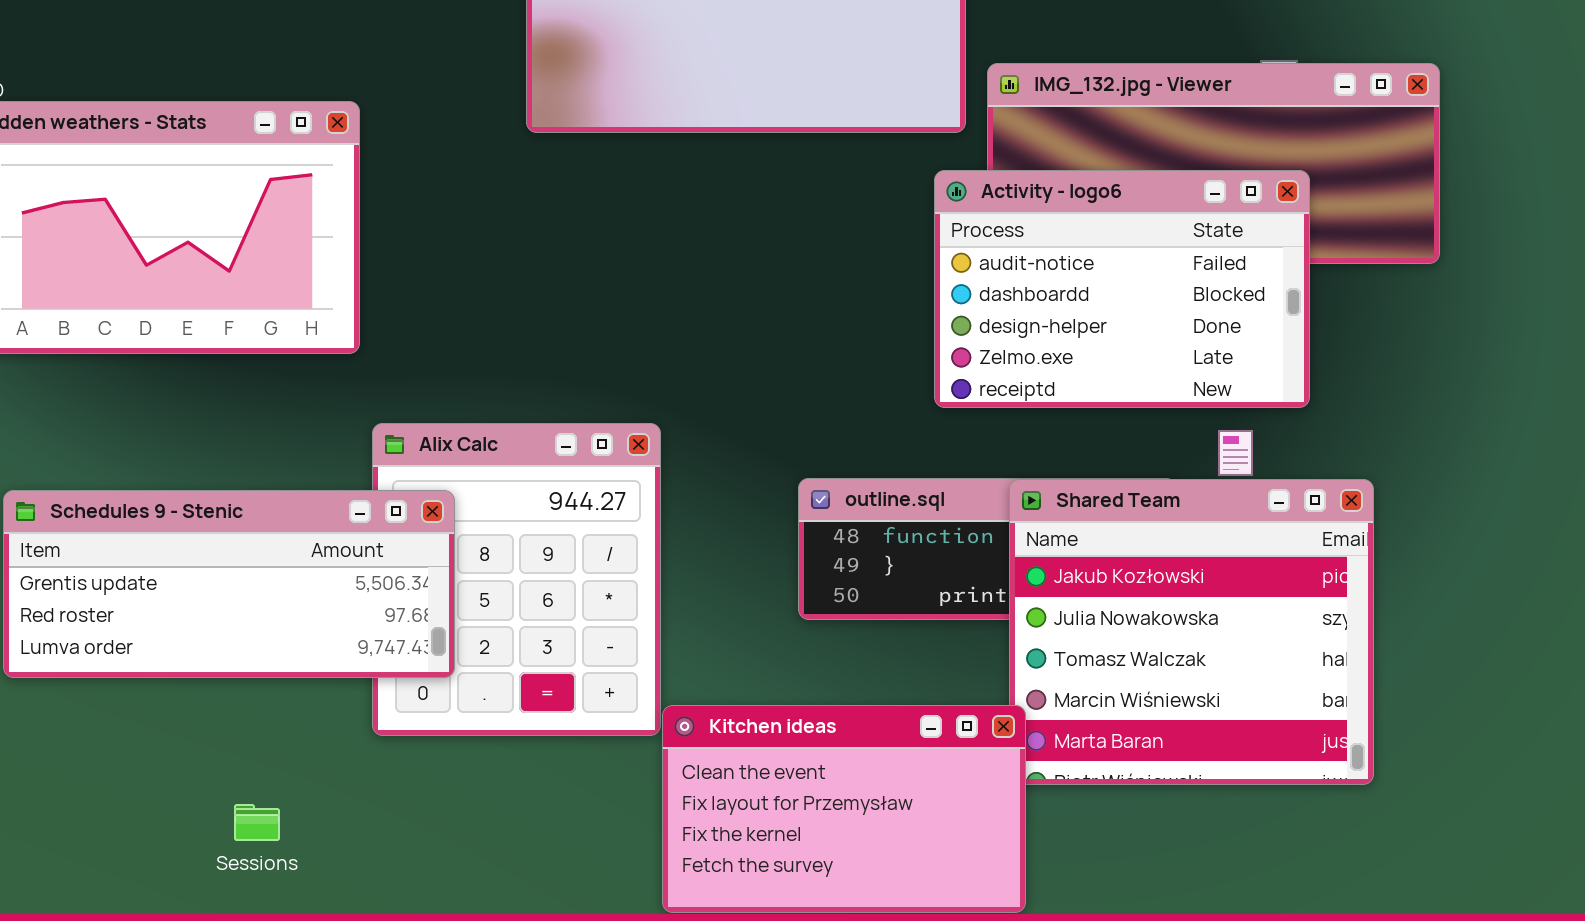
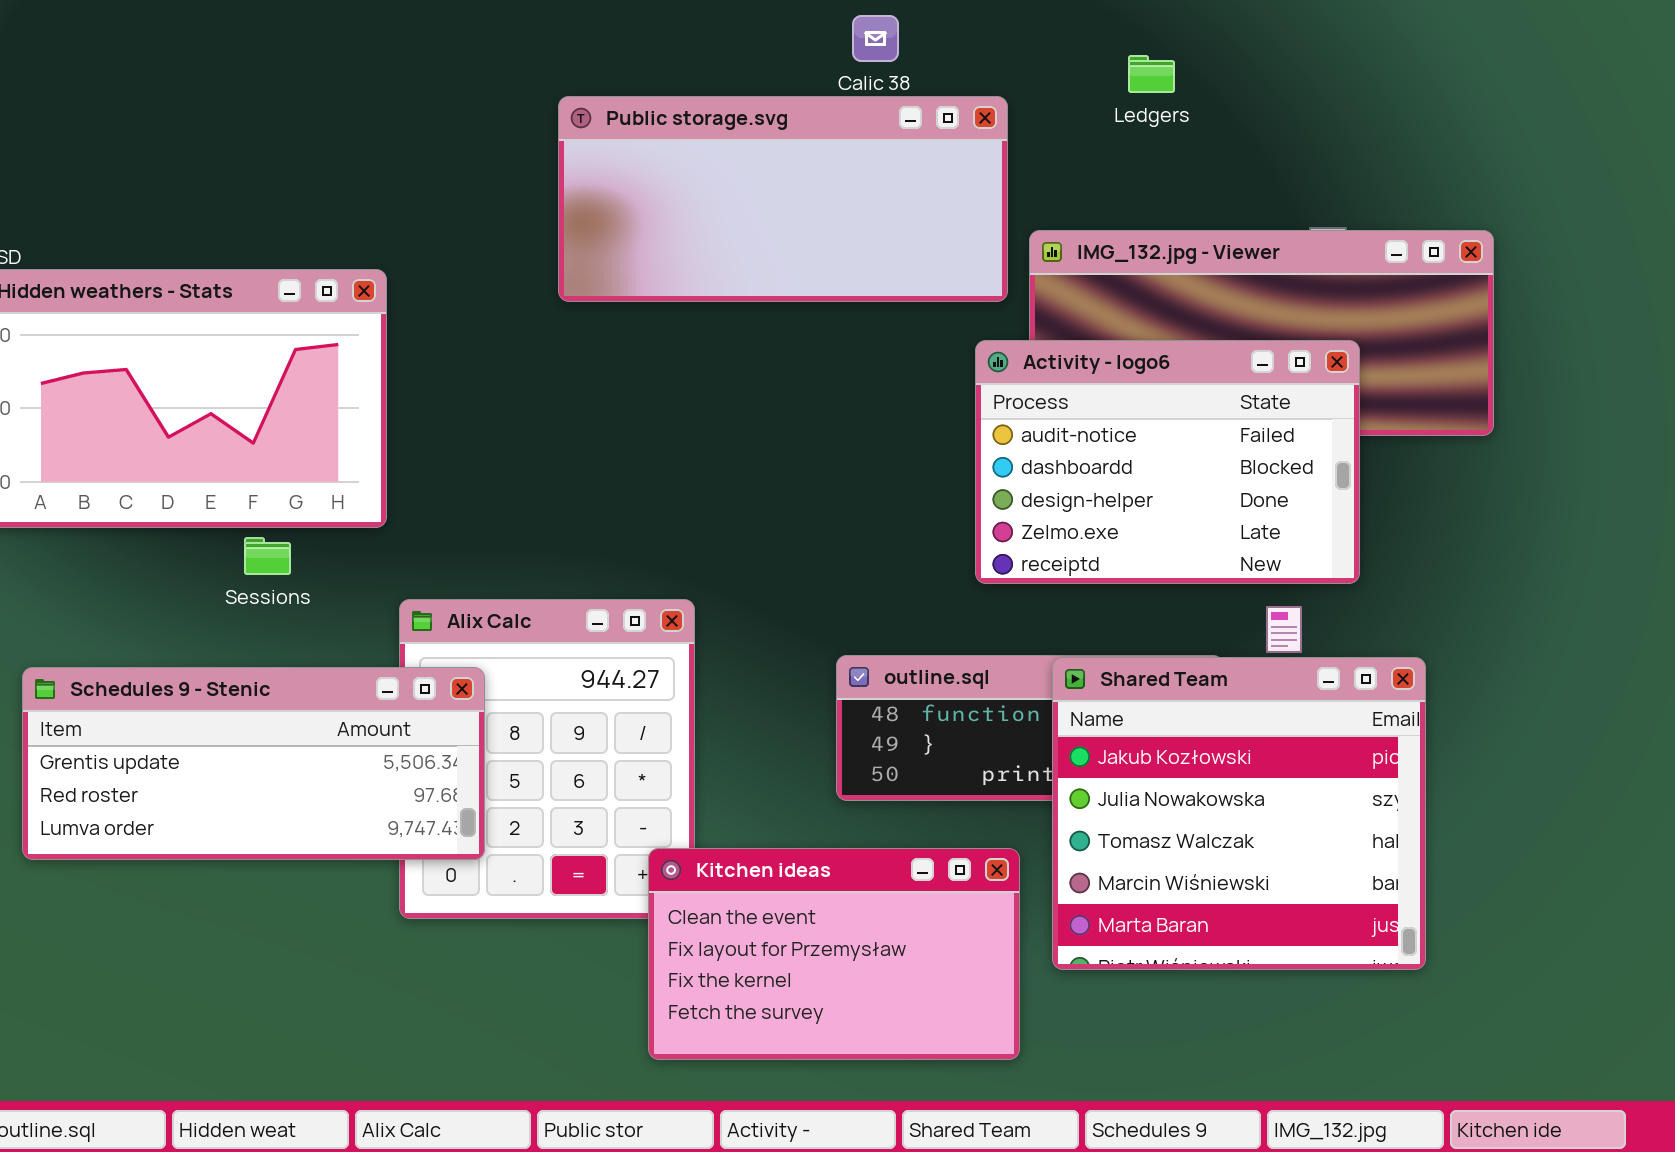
Kitchen ideas: [662,705,1026,913] -> [648,848,1020,1060], moved
Sessions: [234,804,280,841] -> [244,537,291,575], moved

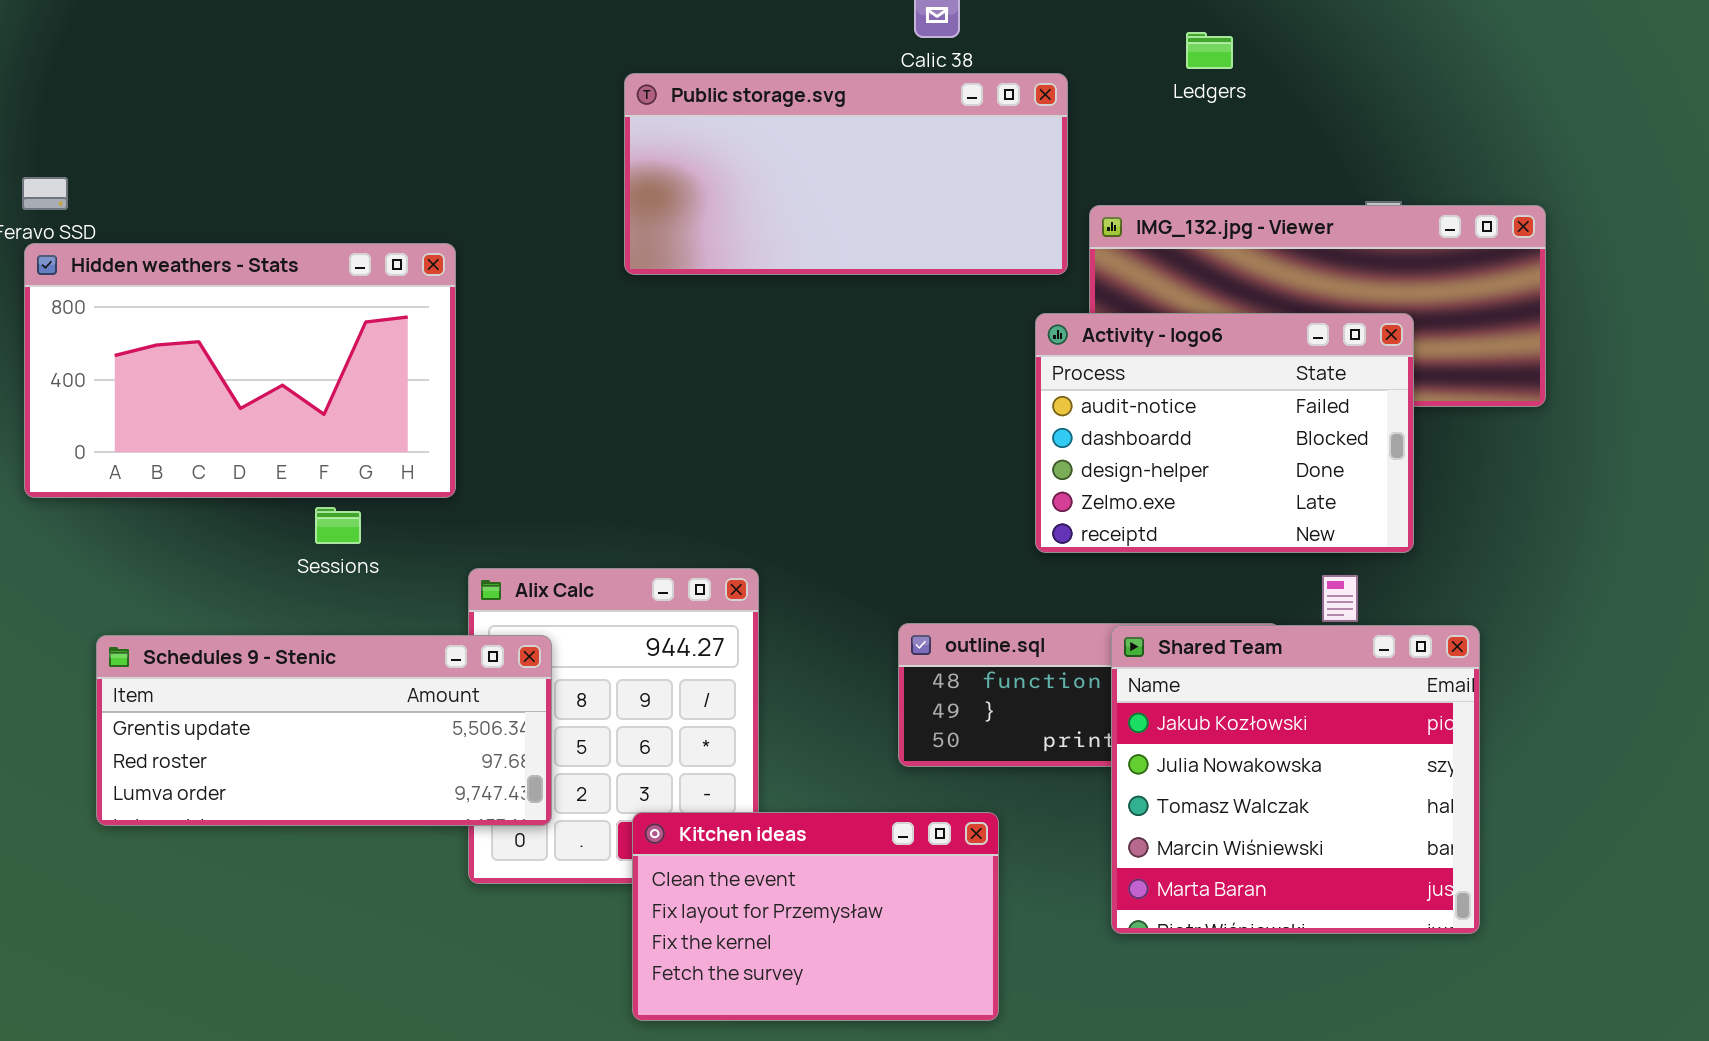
Kitchen ideas: [648,848,1020,1060] -> [632,812,999,1021], moved

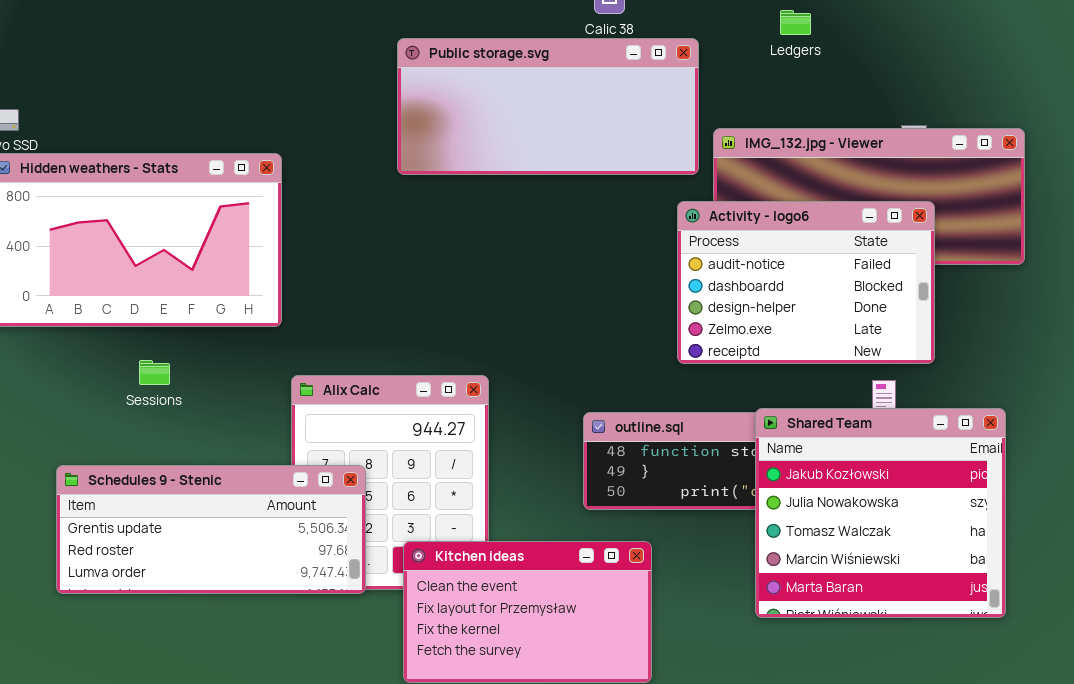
Sessions: [315,507,361,544] -> [139,360,170,385], moved
Shared Team: [1111,625,1480,934] -> [755,408,1006,618], moved
Schedules 9 - Stenic: [96,635,552,826] -> [56,465,366,594], moved

